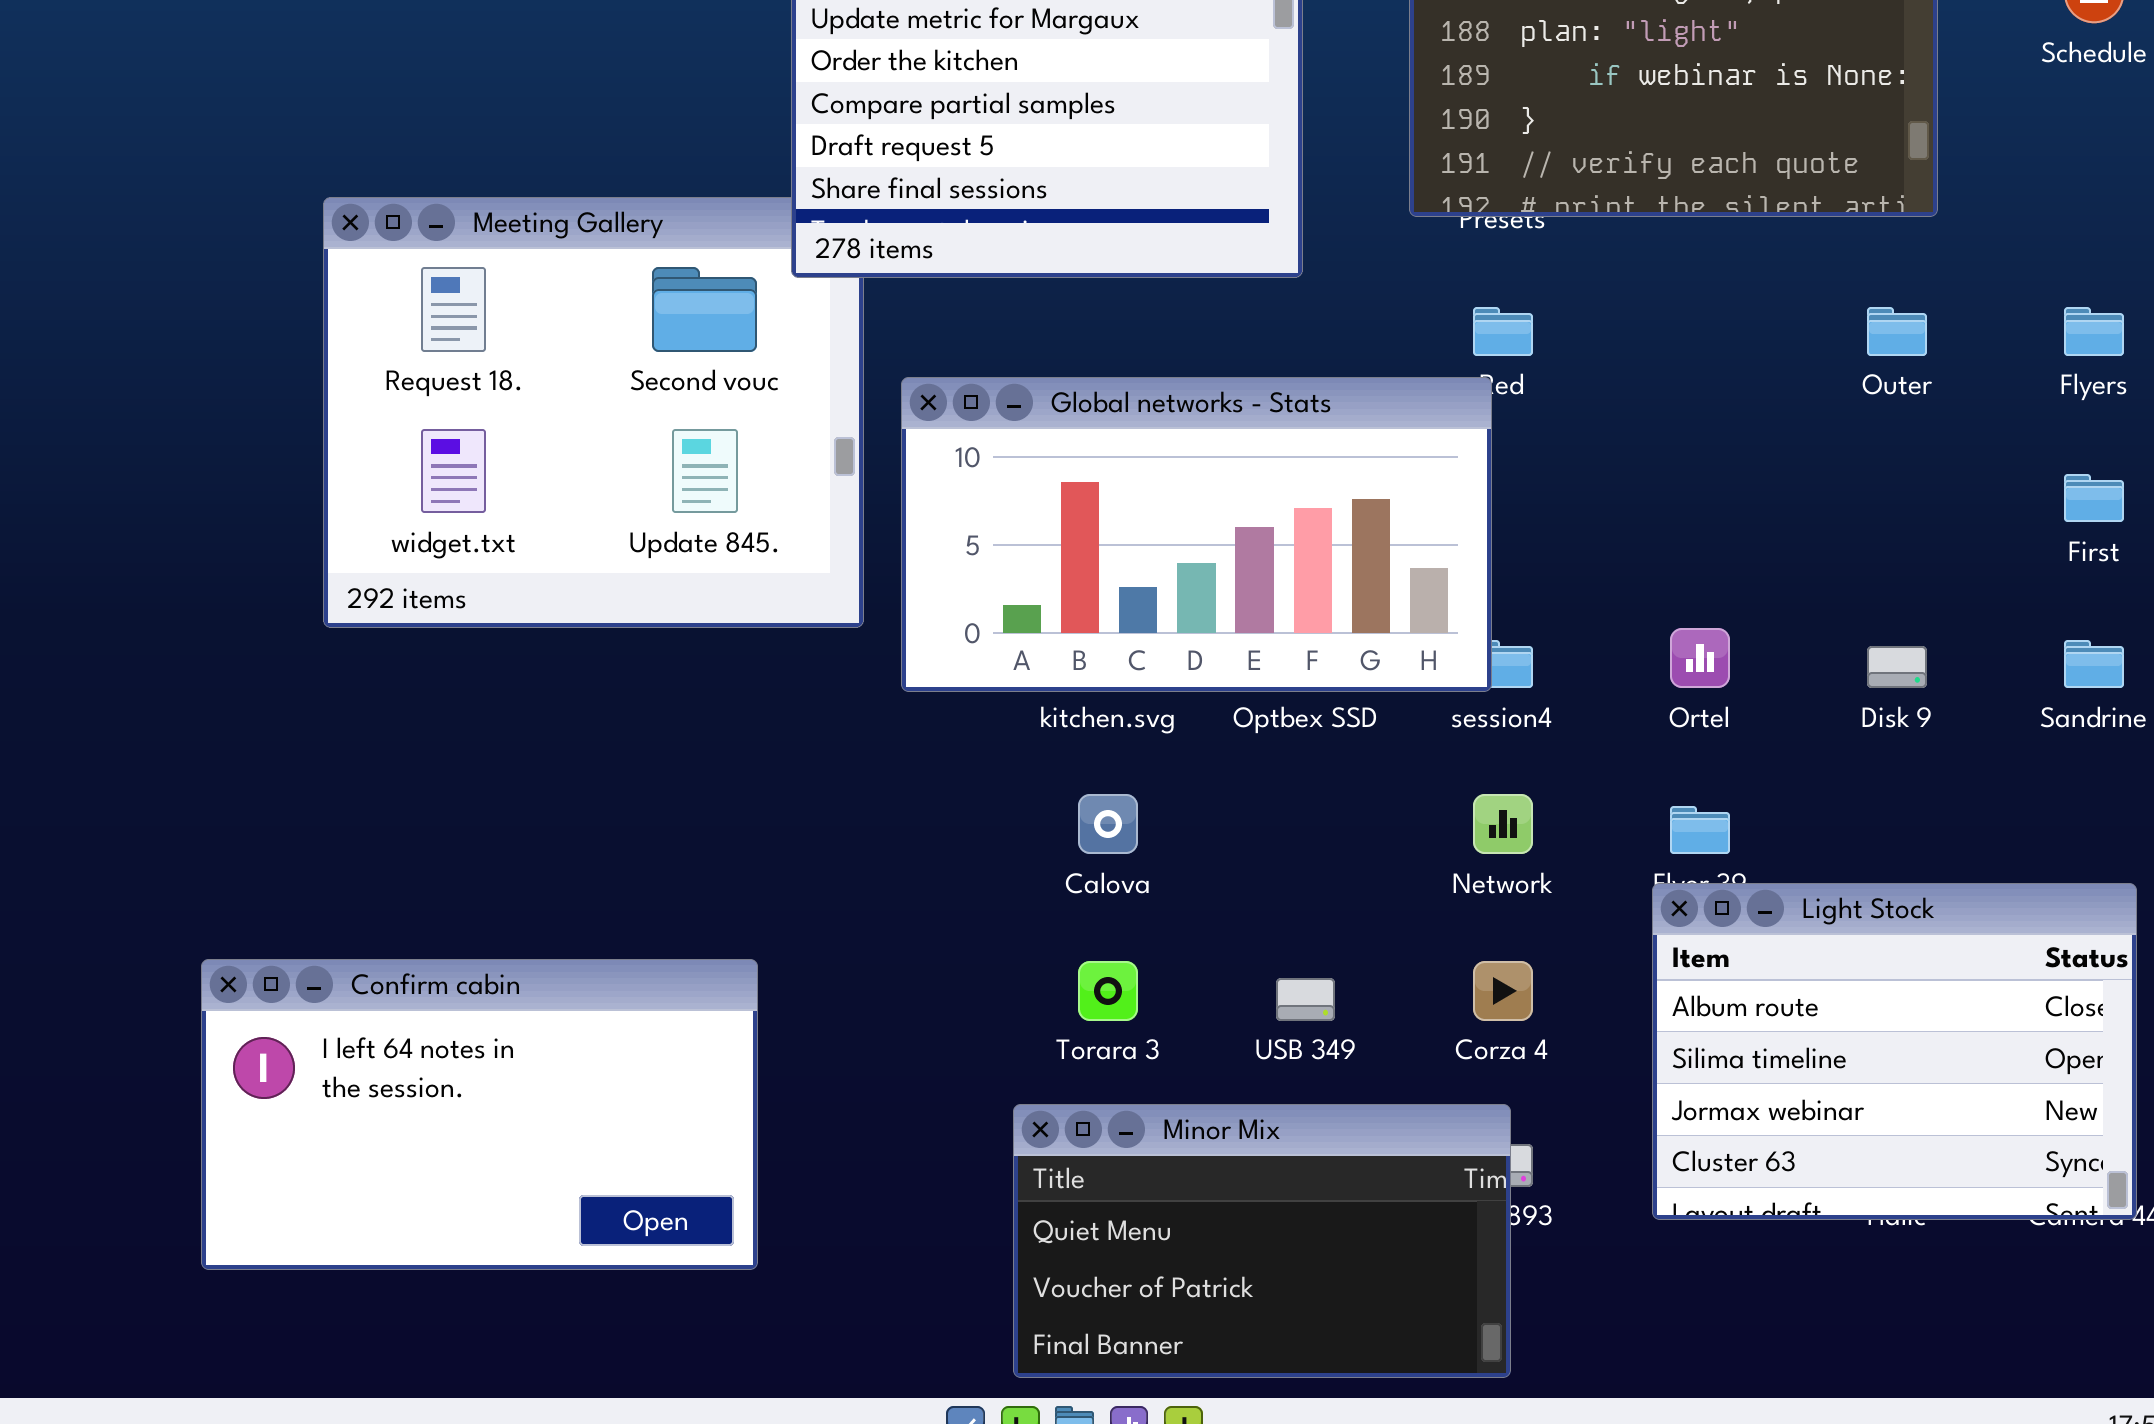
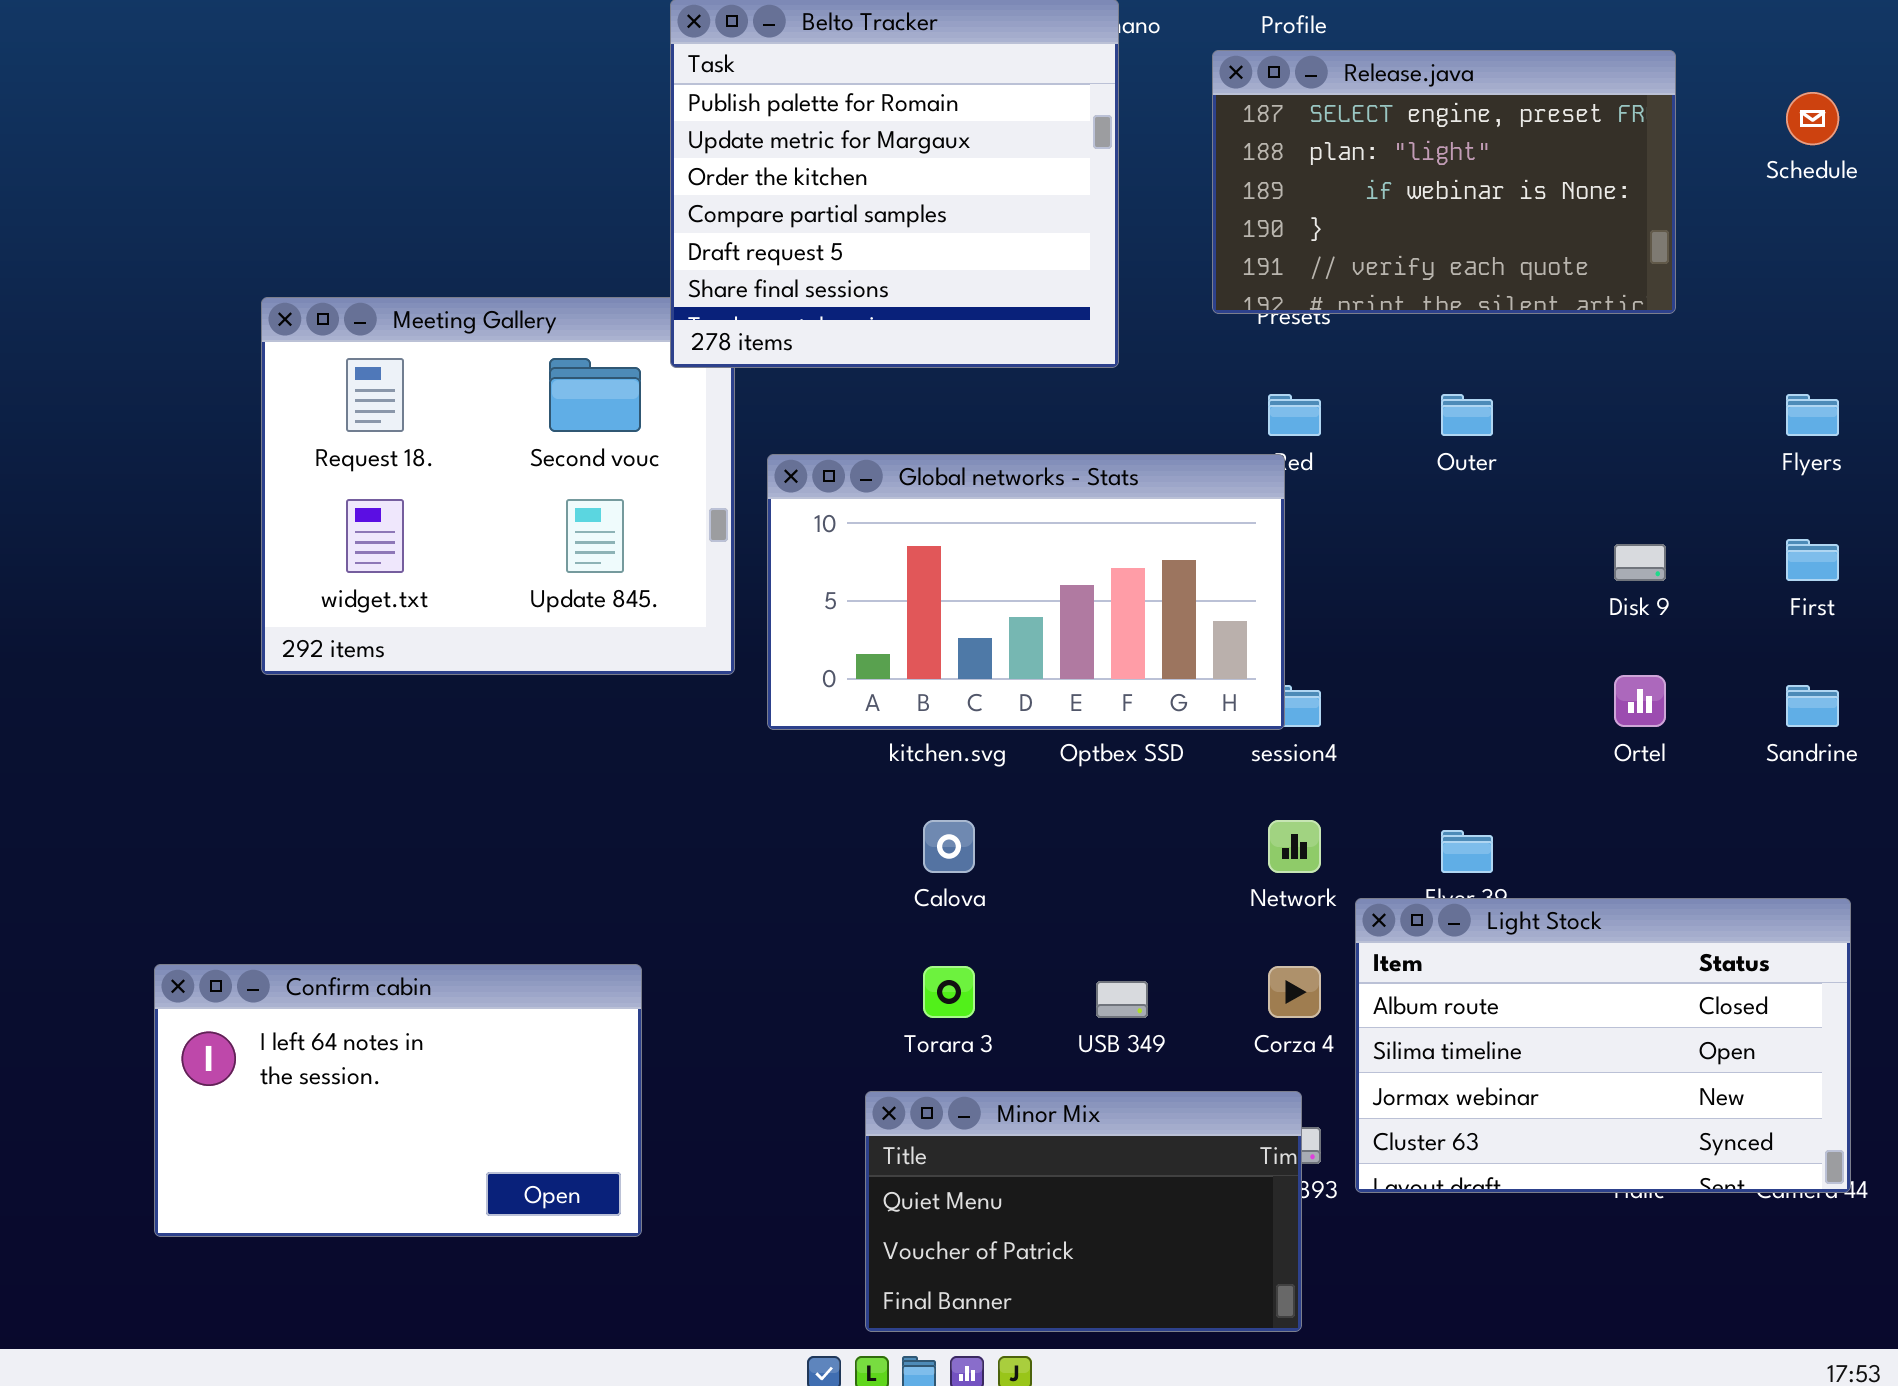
Outer: [1867,307,1927,356] -> [1441,394,1493,436], moved
Ortel: [1670,628,1730,688] -> [1614,675,1666,727], moved
Disk 9: [1867,646,1927,688] -> [1614,544,1666,581], moved
Light Stock: [1652,883,2137,1220] -> [1355,898,1851,1193], resized

